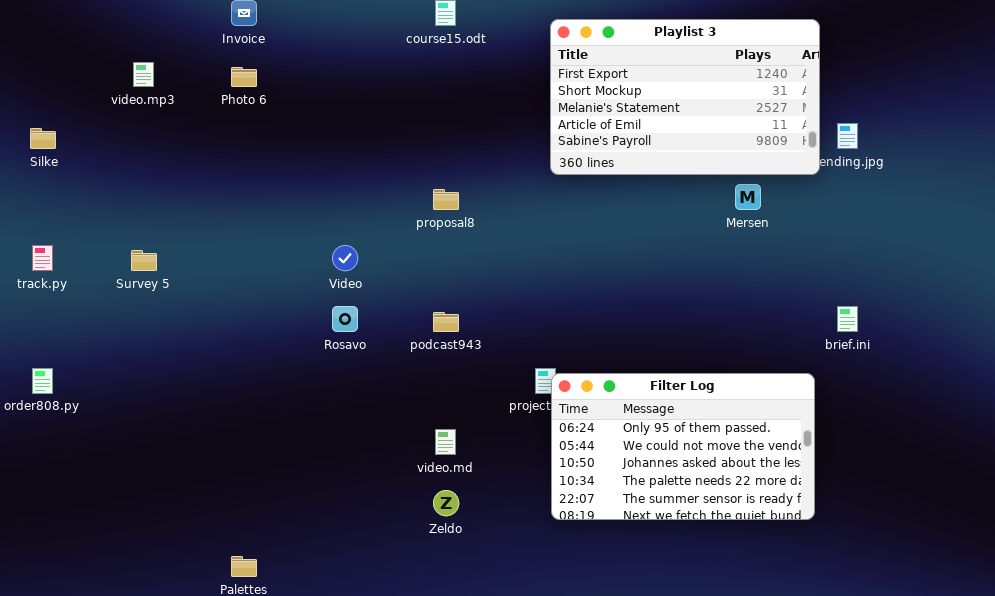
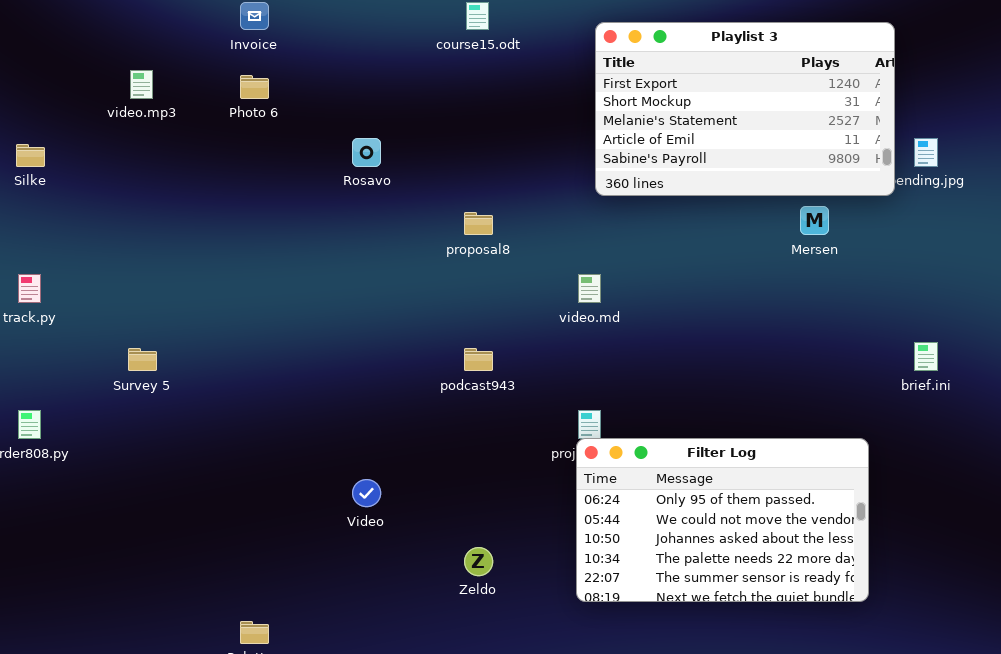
Video: [332,245,358,271] -> [352,479,381,507], moved
Survey 5: [131,250,157,271] -> [128,348,157,371], moved
Rosavo: [332,306,358,332] -> [352,138,381,167], moved
Filter Log: [551,373,815,520] -> [576,438,869,602], moved
video.md: [435,429,456,455] -> [578,274,601,303], moved

